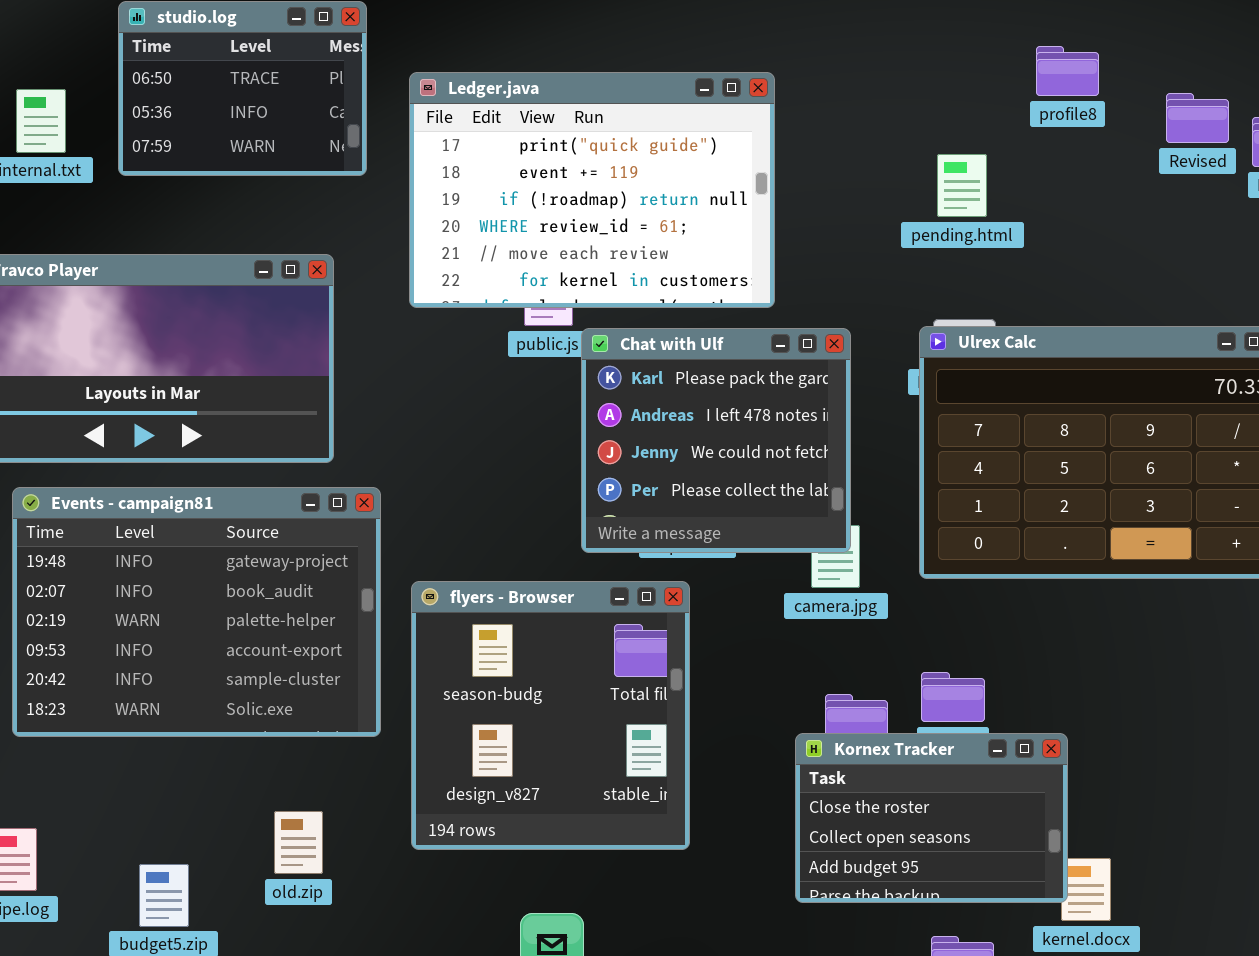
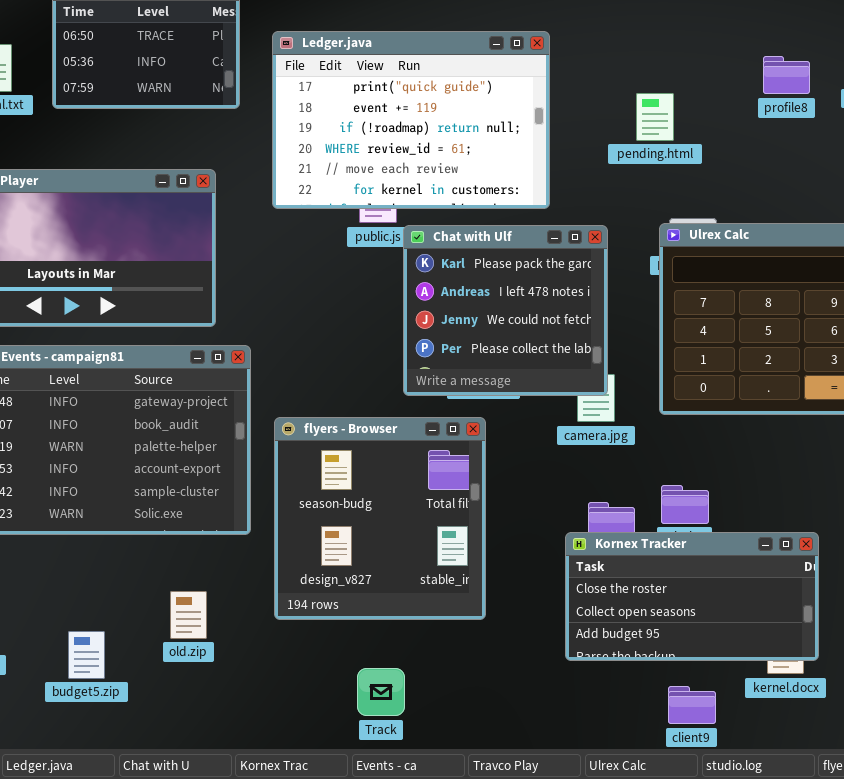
profile8: [1036,46,1099,96] -> [763,56,810,94], moved
pending.html: [937,154,987,217] -> [636,93,674,141], moved
Kornex Tracker: [795,733,1068,903] -> [565,532,819,661], resized

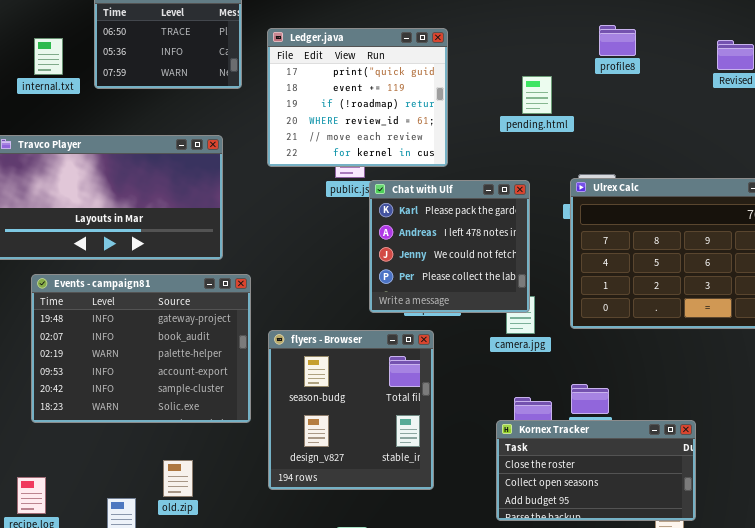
Ledger.java: [272,31,550,209] -> [267,28,448,167], resized
profile8: [763,56,810,94] -> [599,25,636,56], moved
pending.html: [636,93,674,141] -> [522,76,552,114], moved
old.zip: [170,591,207,639] -> [163,460,193,497], moved

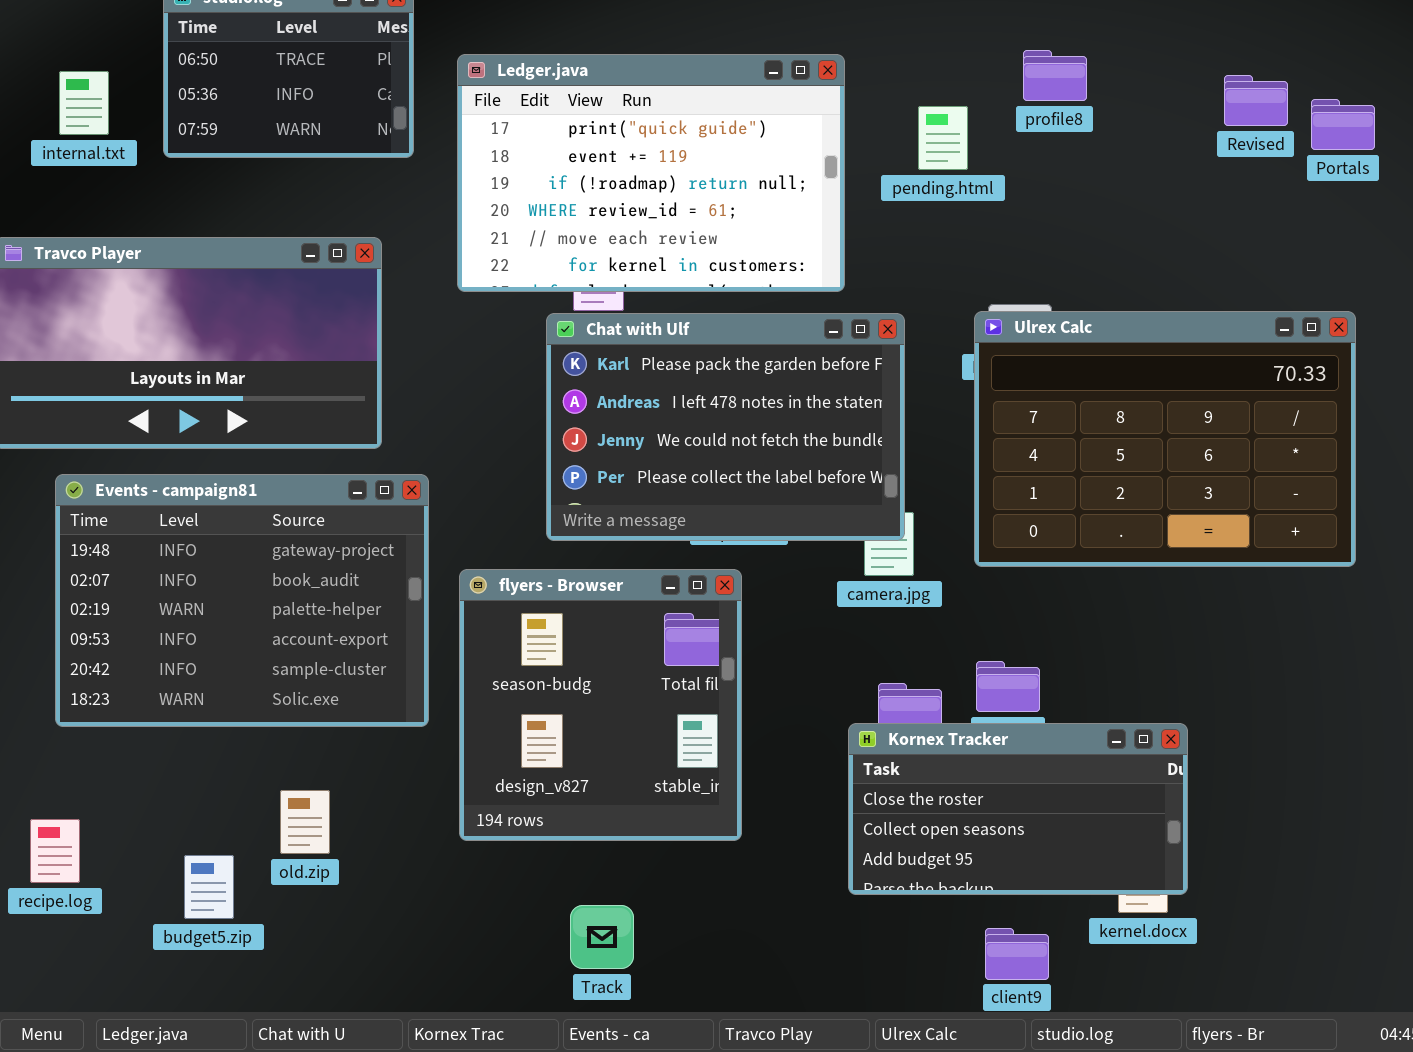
Ledger.java: [267,28,448,167] -> [457,54,845,292], resized
pending.html: [522,76,552,114] -> [918,106,968,170], moved
Chat with Ulf: [369,180,530,313] -> [546,313,905,541], resized

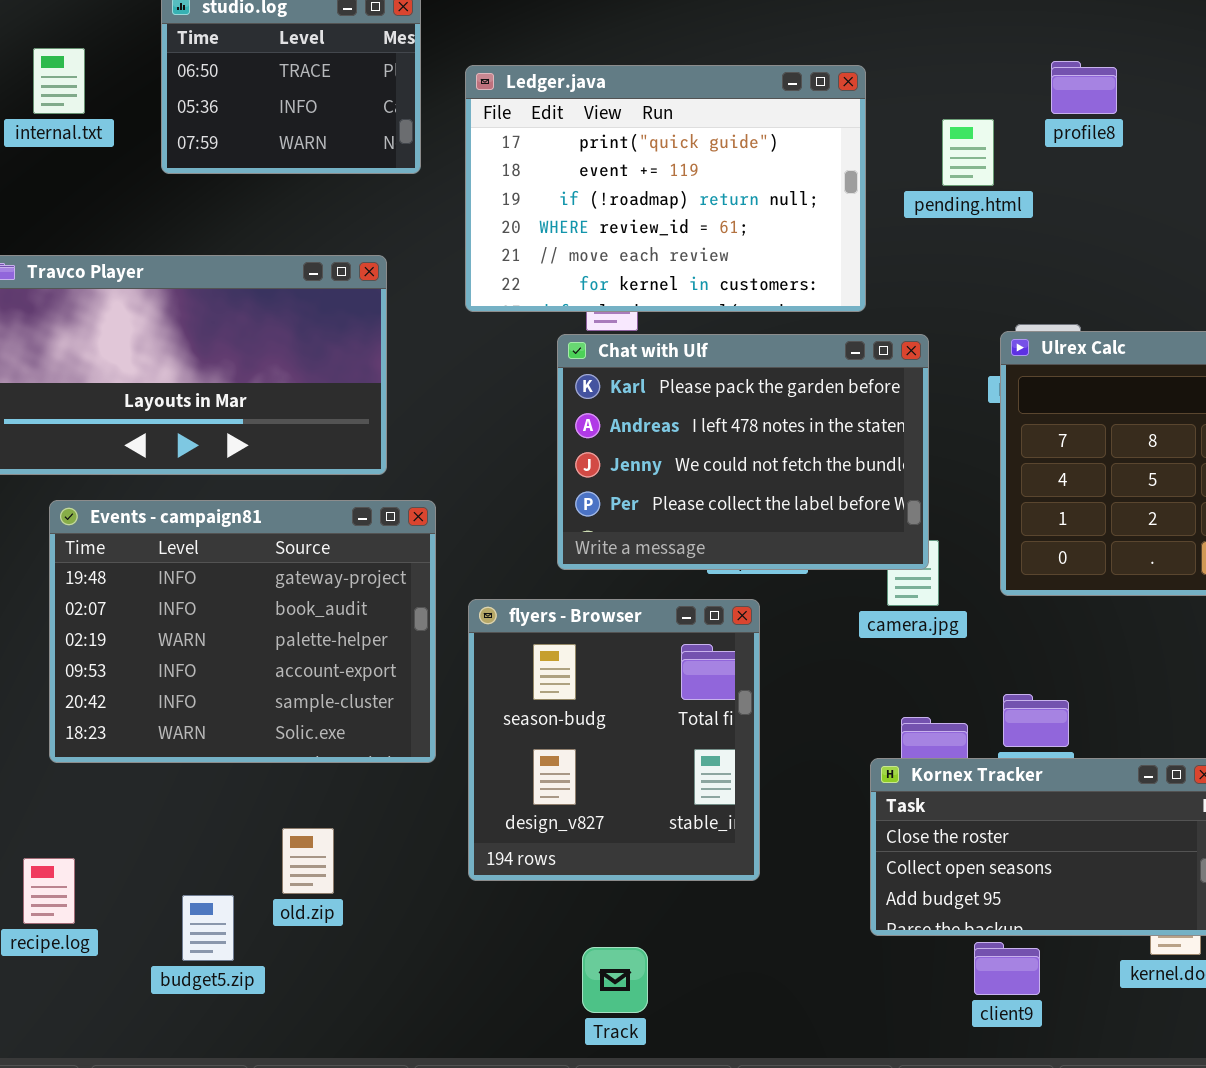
internal.txt: [59,71,109,135] -> [33,48,85,114], moved
client9: [985,928,1049,980] -> [974,942,1040,995], moved

